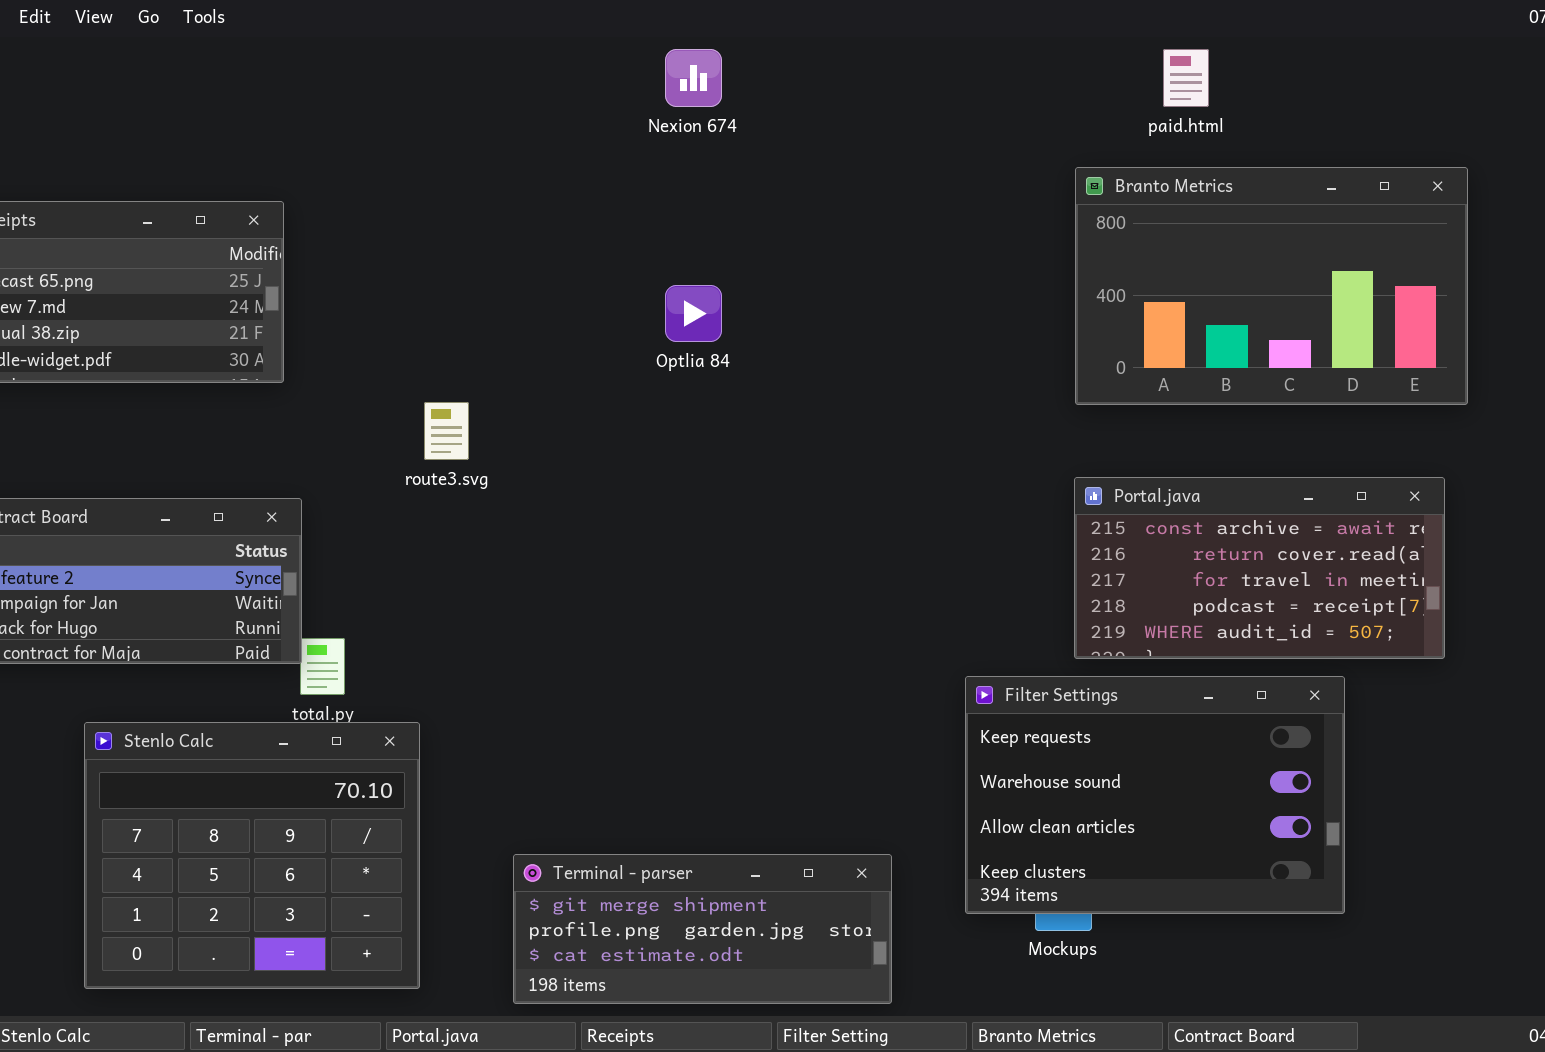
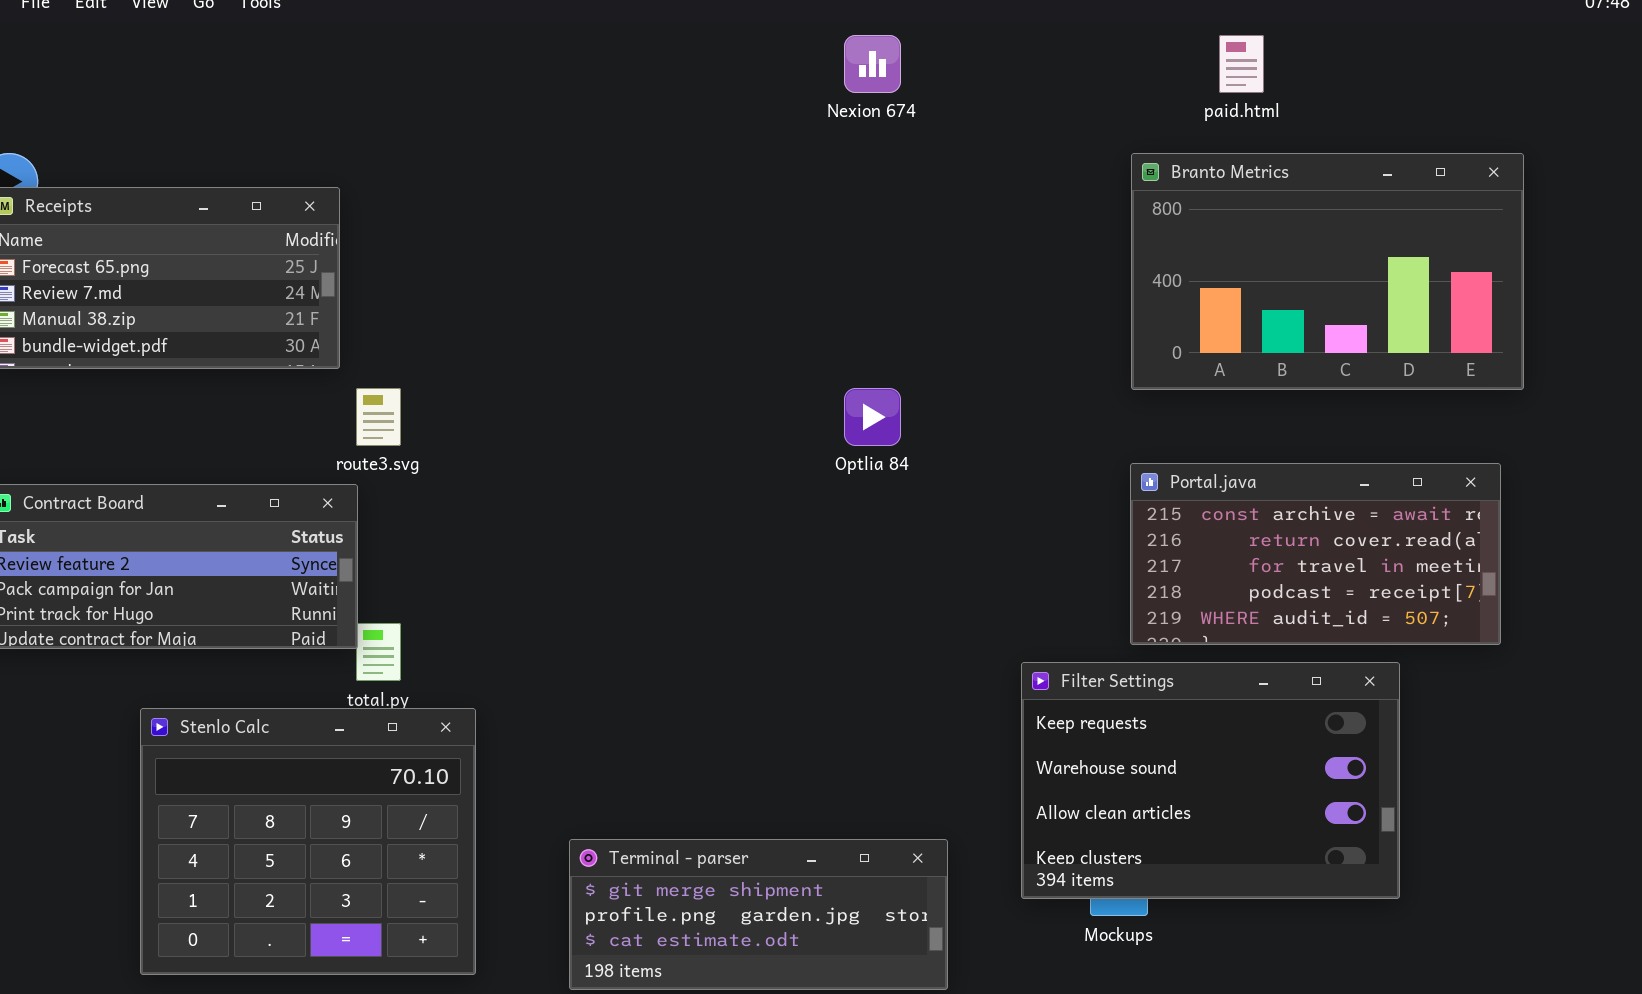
Nexion 674: [665,49,722,107] -> [844,35,901,93], moved
Optlia 84: [665,285,722,342] -> [844,388,901,446], moved
route3.svg: [424,402,469,460] -> [356,388,401,446], moved

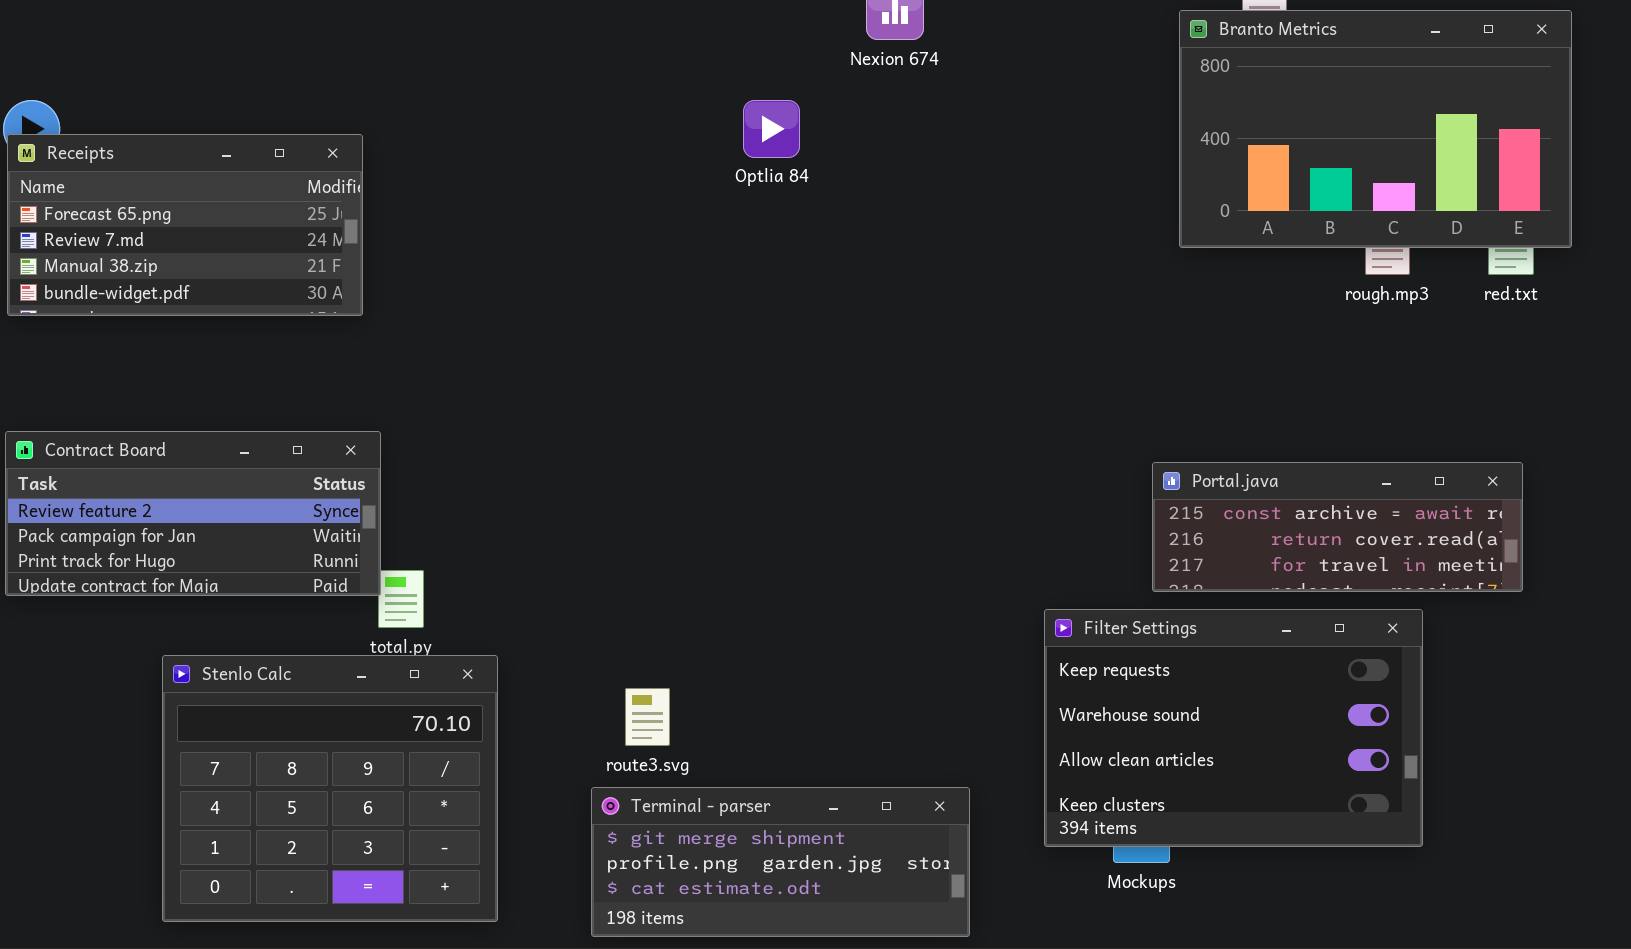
Branto Metrics: [1131,153,1524,390] -> [1179,10,1572,248], moved
route3.svg: [356,388,401,446] -> [625,688,670,746], moved
Optlia 84: [844,388,901,446] -> [743,100,800,158], moved
Portal.java: [1130,463,1501,645] -> [1152,462,1523,592], resized

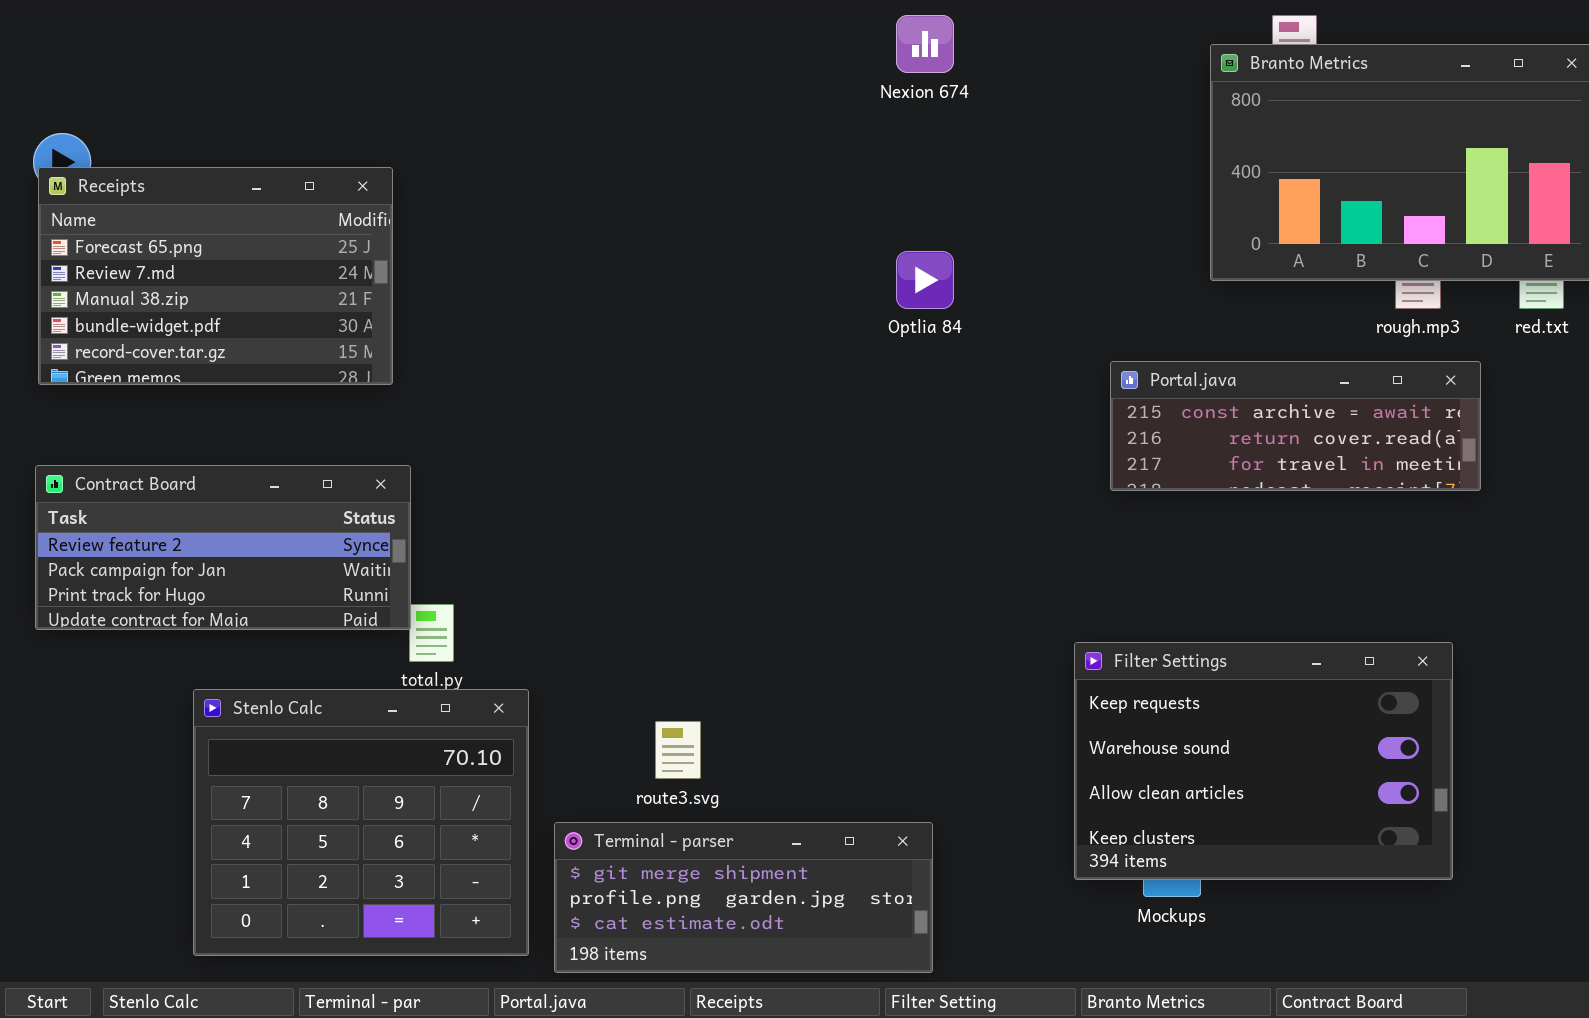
Optlia 84: [743,100,800,158] -> [896,251,954,309], moved
Receipts: [7,134,363,316] -> [38,167,393,385], resized
Portal.java: [1152,462,1523,592] -> [1110,361,1481,491], moved
Terminal - parser: [591,787,970,937] -> [554,822,933,973], moved

